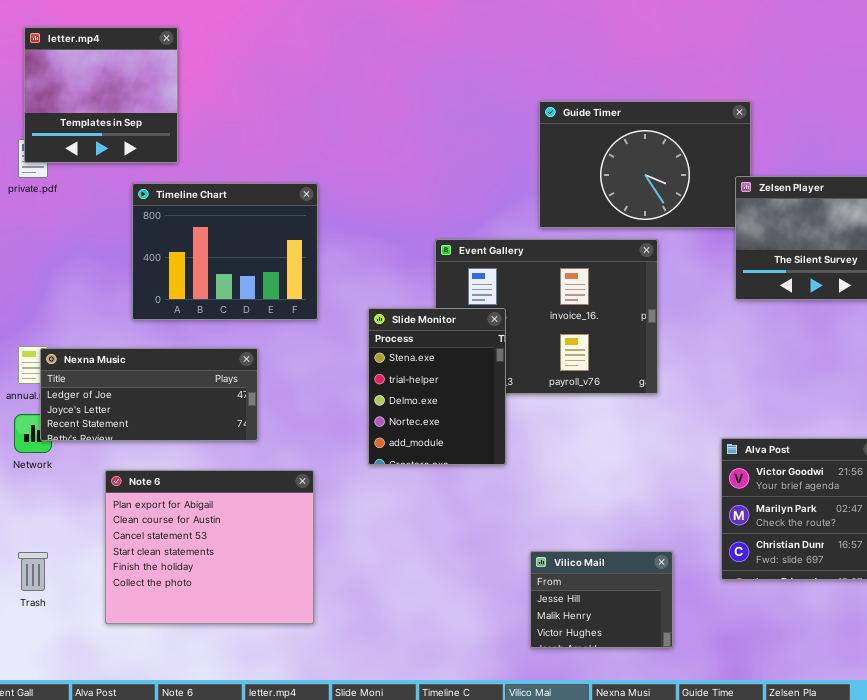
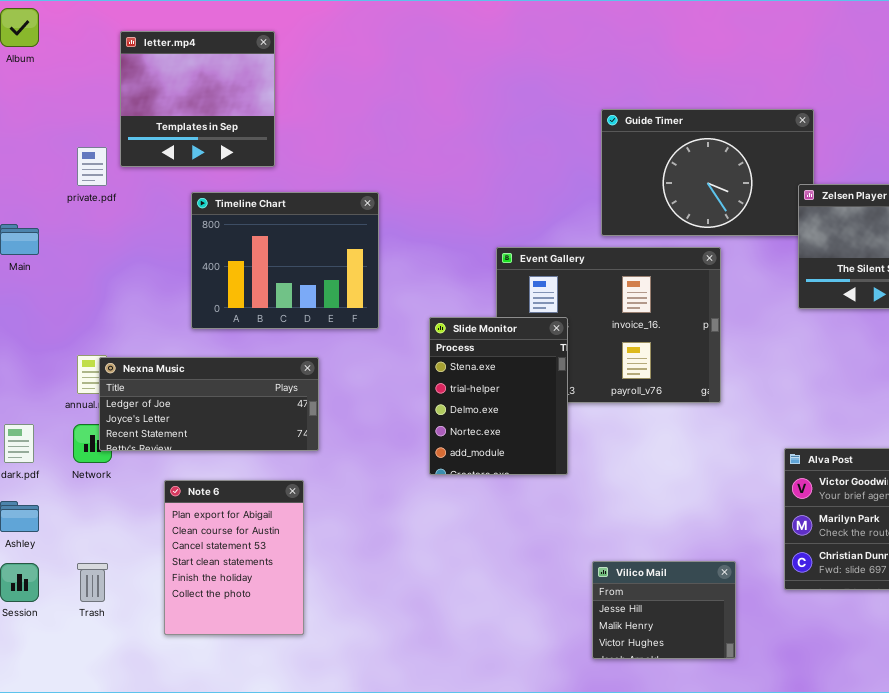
letter.mp4: [24,27,178,163] -> [120,31,275,167], moved
Note 6: [105,470,314,624] -> [164,480,304,635], resized

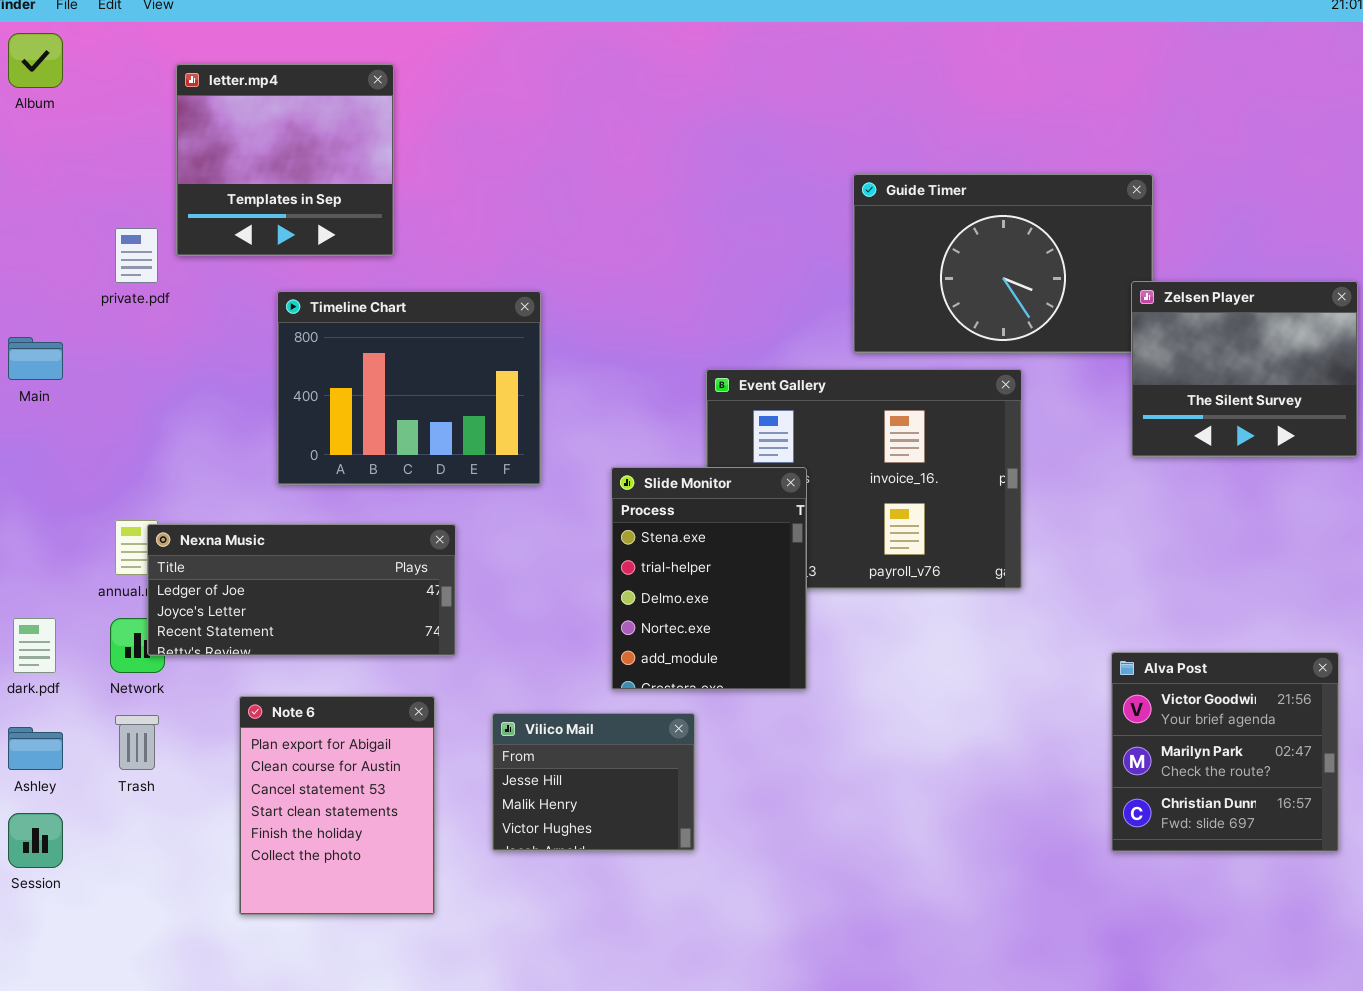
Vilico Mail: [592,561,736,659] -> [492,713,695,851], moved
Trash: [77,563,108,602] -> [115,715,159,770], moved

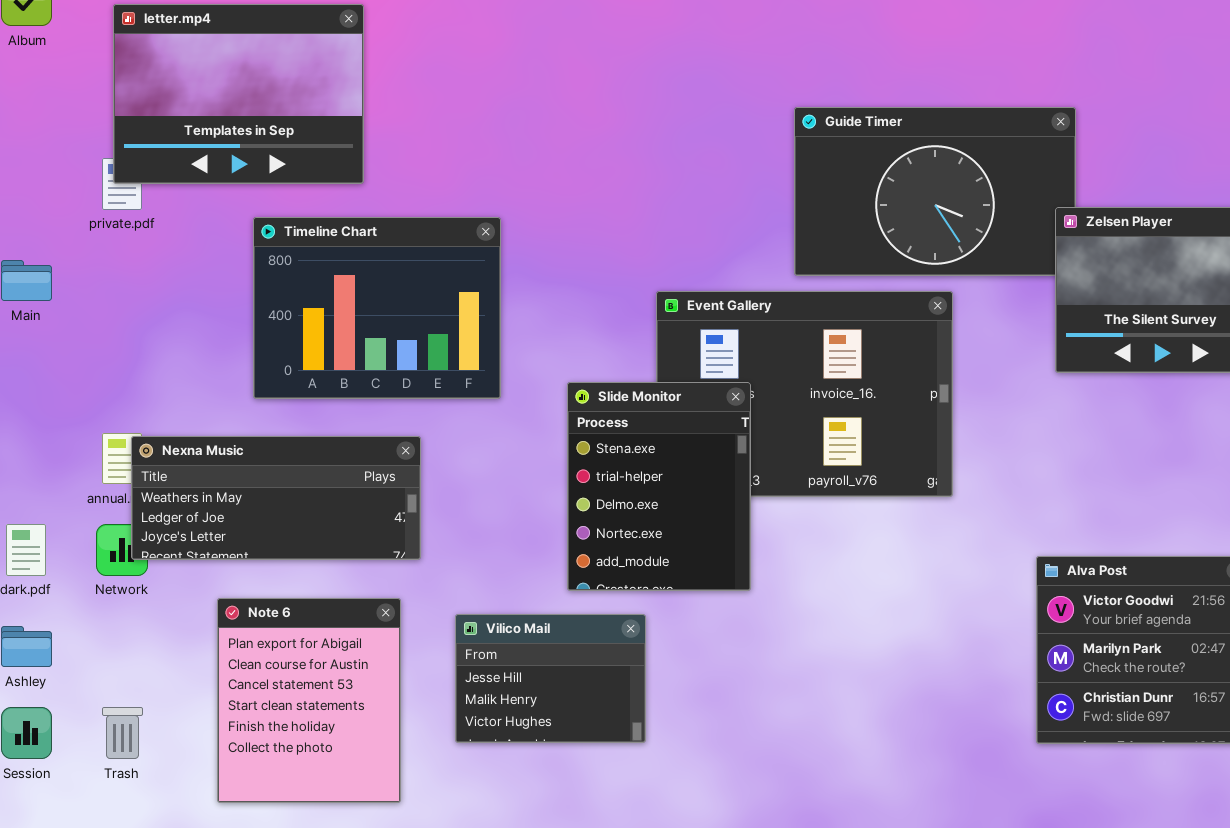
letter.mp4: [176,64,394,256] -> [113,4,364,184], resized
Nexna Music: [147,524,456,656] -> [131,436,421,560], scrolled up 1 row
Trash: [115,715,159,770] -> [102,707,143,759], moved

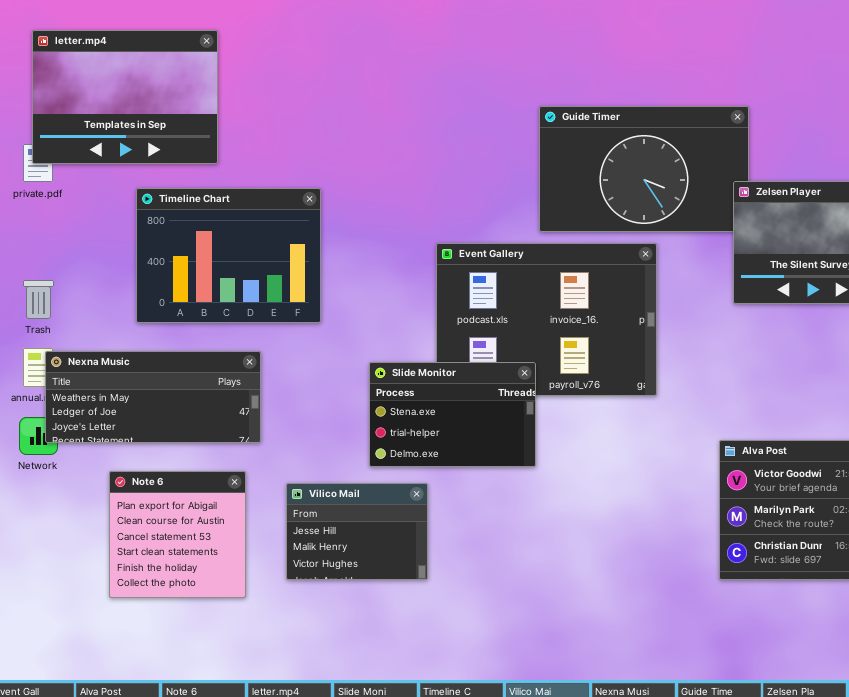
Slide Monitor: [567,382,751,591] -> [369,362,536,467], resized
Note 6: [217,598,401,803] -> [109,471,246,598], resized
Trash: [102,707,143,759] -> [23,280,54,319], moved

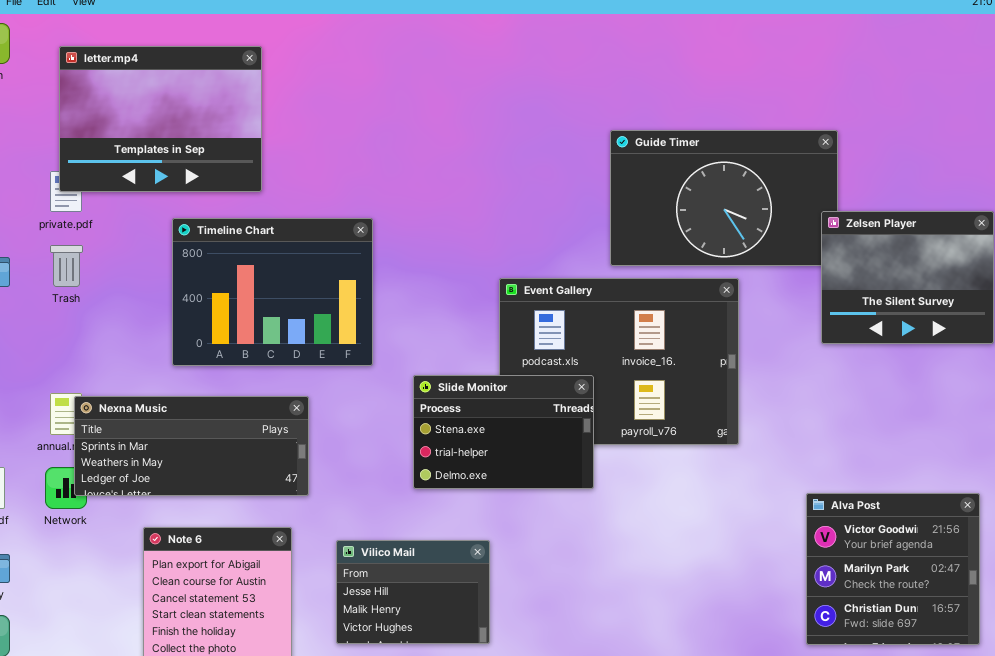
Trash: [23,280,54,319] -> [50,245,83,287], moved
Nexna Music: [45,351,261,443] -> [74,396,309,496], scrolled up 1 row
Slide Monitor: [369,362,536,467] -> [413,375,594,489], moved

